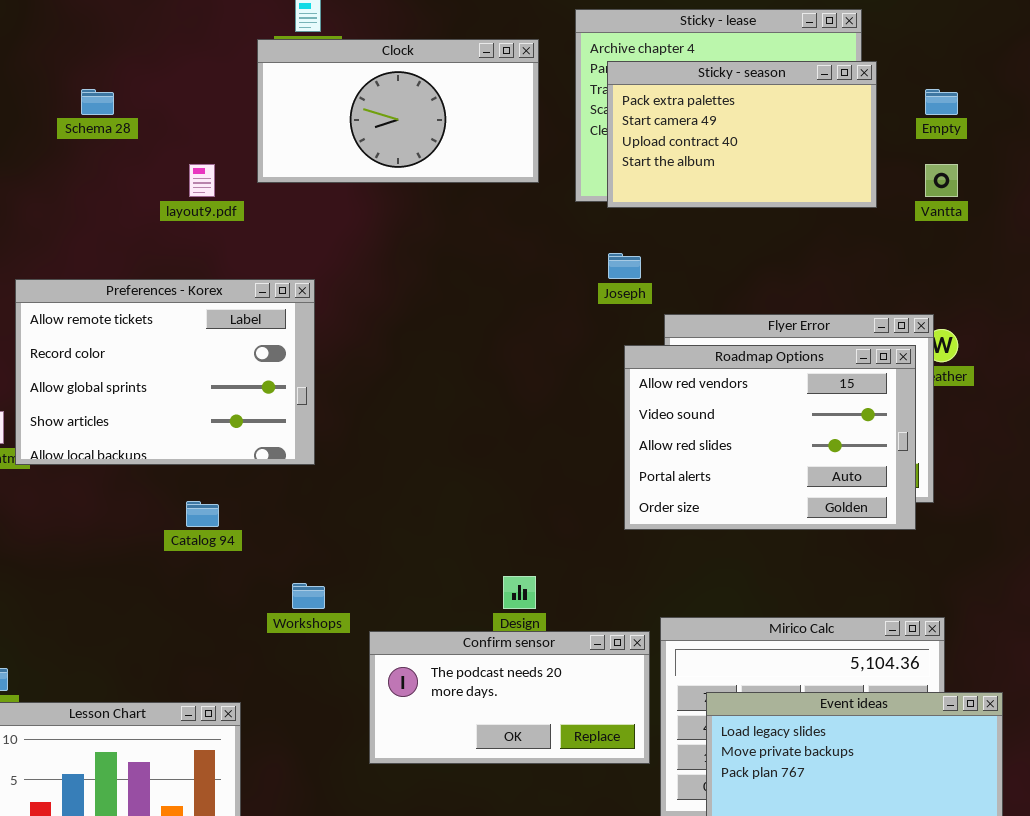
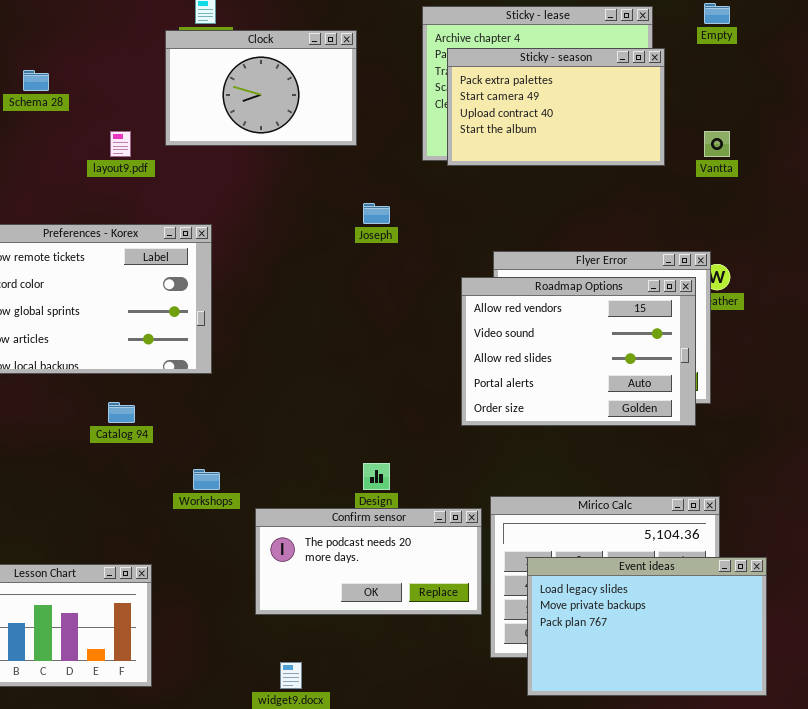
Clock: [257,39,539,183] -> [165,30,357,146], resized
Empty: [925,89,958,115] -> [704,3,730,24], moved
Joseph: [608,253,641,279] -> [363,203,390,224], moved

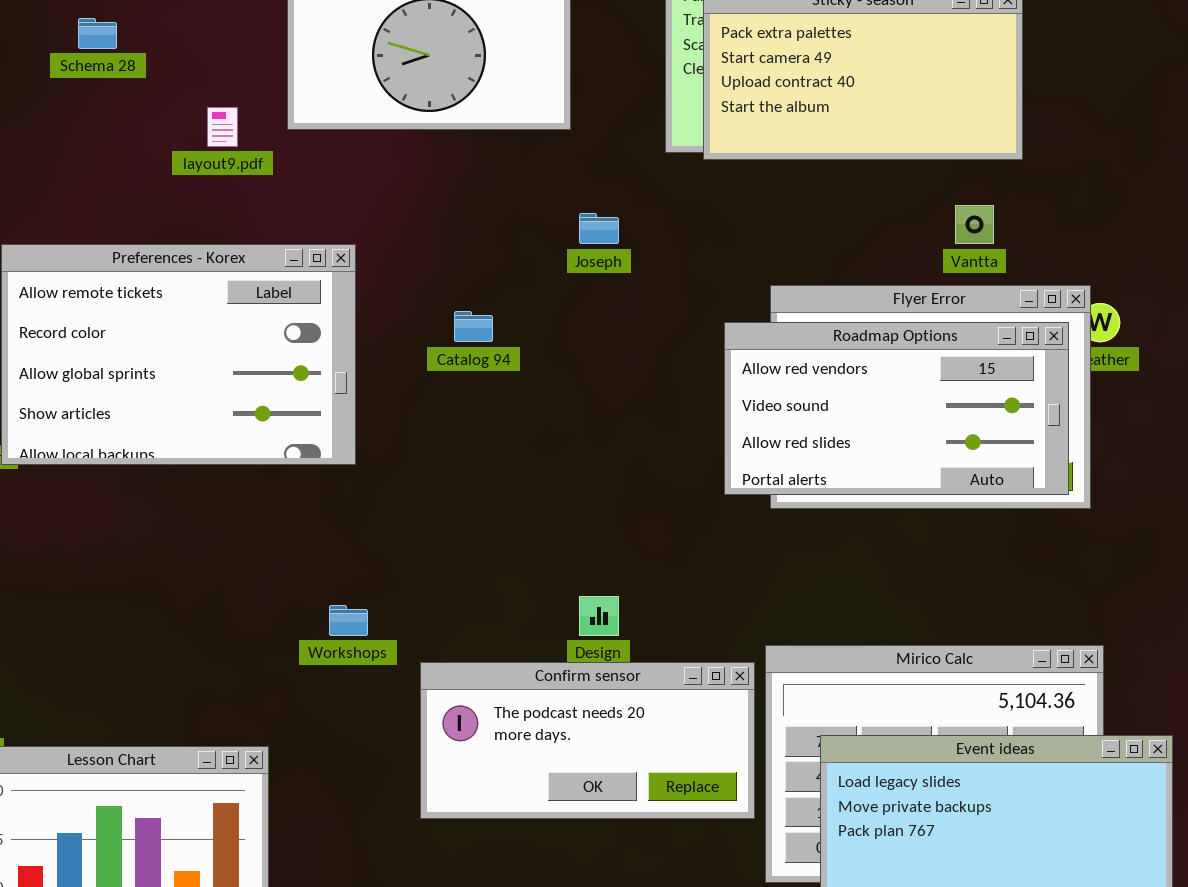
Vantta: [704,131,730,157] -> [955,205,994,244], moved
Roadmap Options: [461,277,696,426] -> [724,322,1069,495], resized
Catalog 94: [108,402,135,423] -> [454,311,493,342], moved

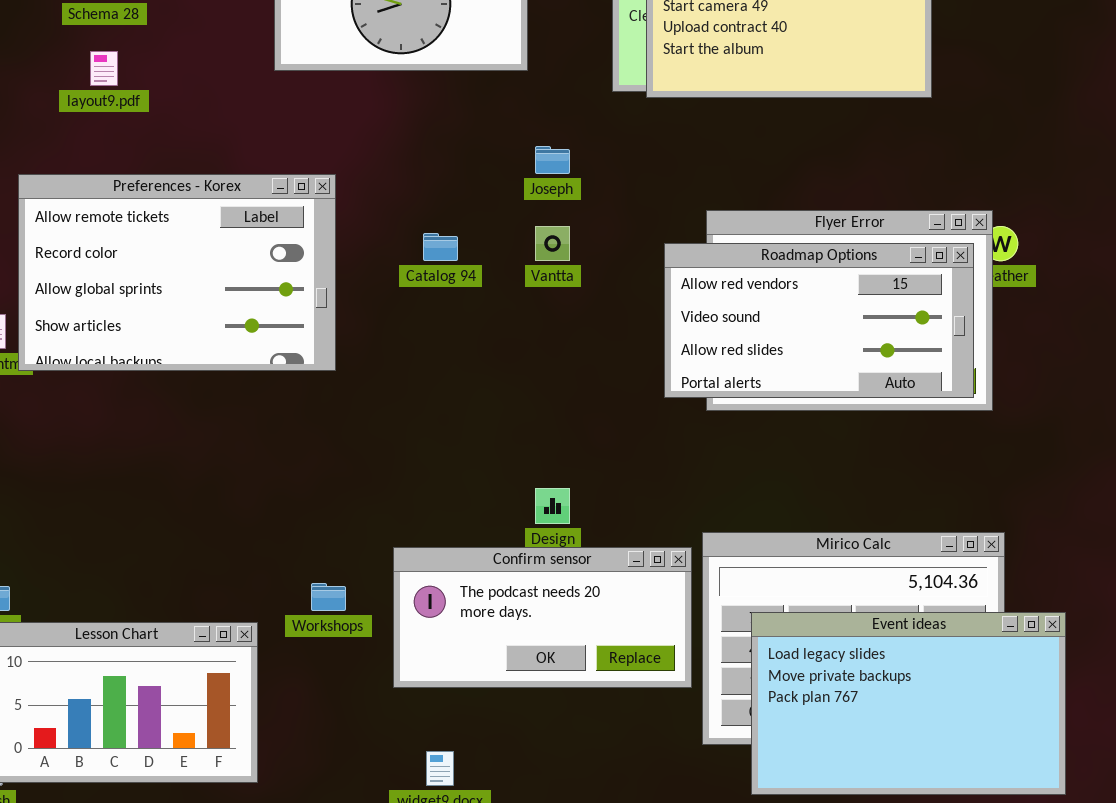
layout9.pdf: [207,107,238,147] -> [90,51,118,86], moved
Vantta: [955,205,994,244] -> [535,226,570,261], moved
Workshops: [329,605,368,636] -> [311,583,346,611], moved

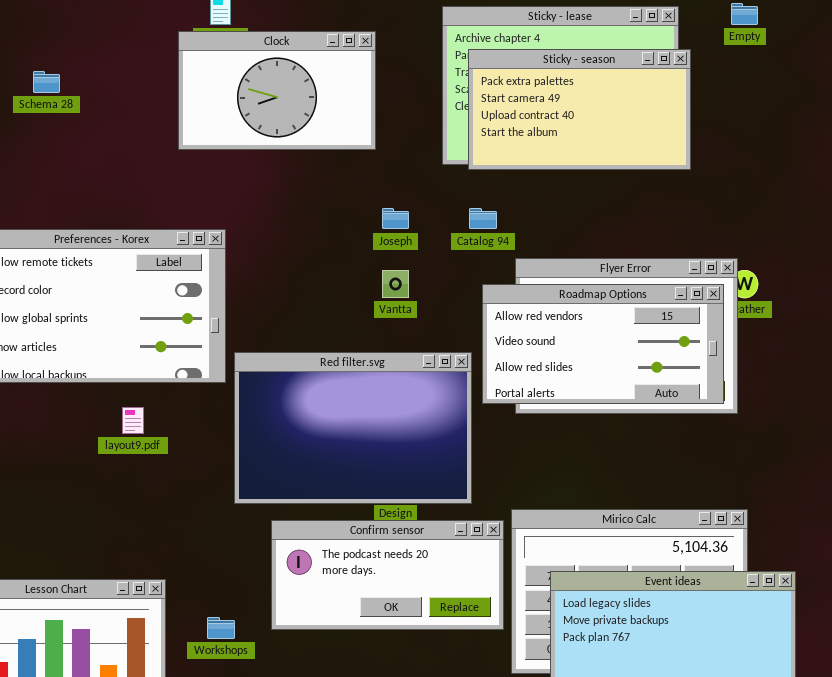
layout9.pdf: [90,51,118,86] -> [122,407,144,434], moved
Catalog 94: [423,233,458,261] -> [469,208,497,229], moved
Red filter.svg: none -> [234,352,472,504], opened
Workshops: [311,583,346,611] -> [207,617,235,639], moved

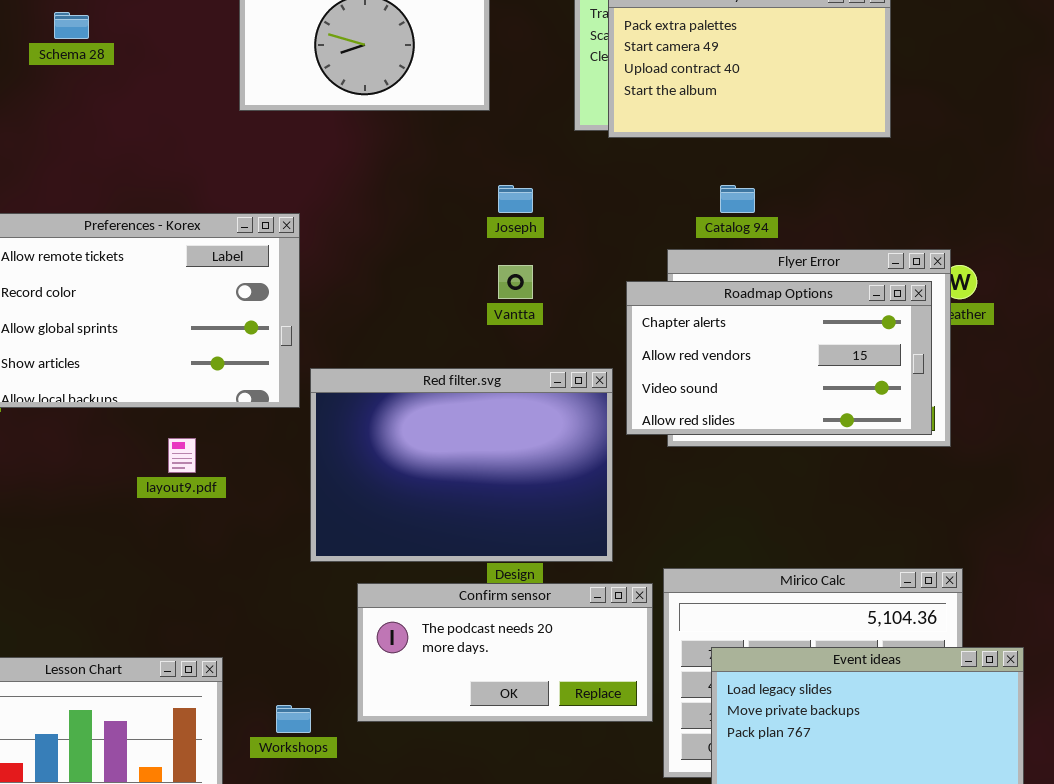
Catalog 94: [469,208,497,229] -> [720,185,755,213], moved
Roadmap Options: [482,284,724,404] -> [626,281,932,435], scrolled up 1 row

